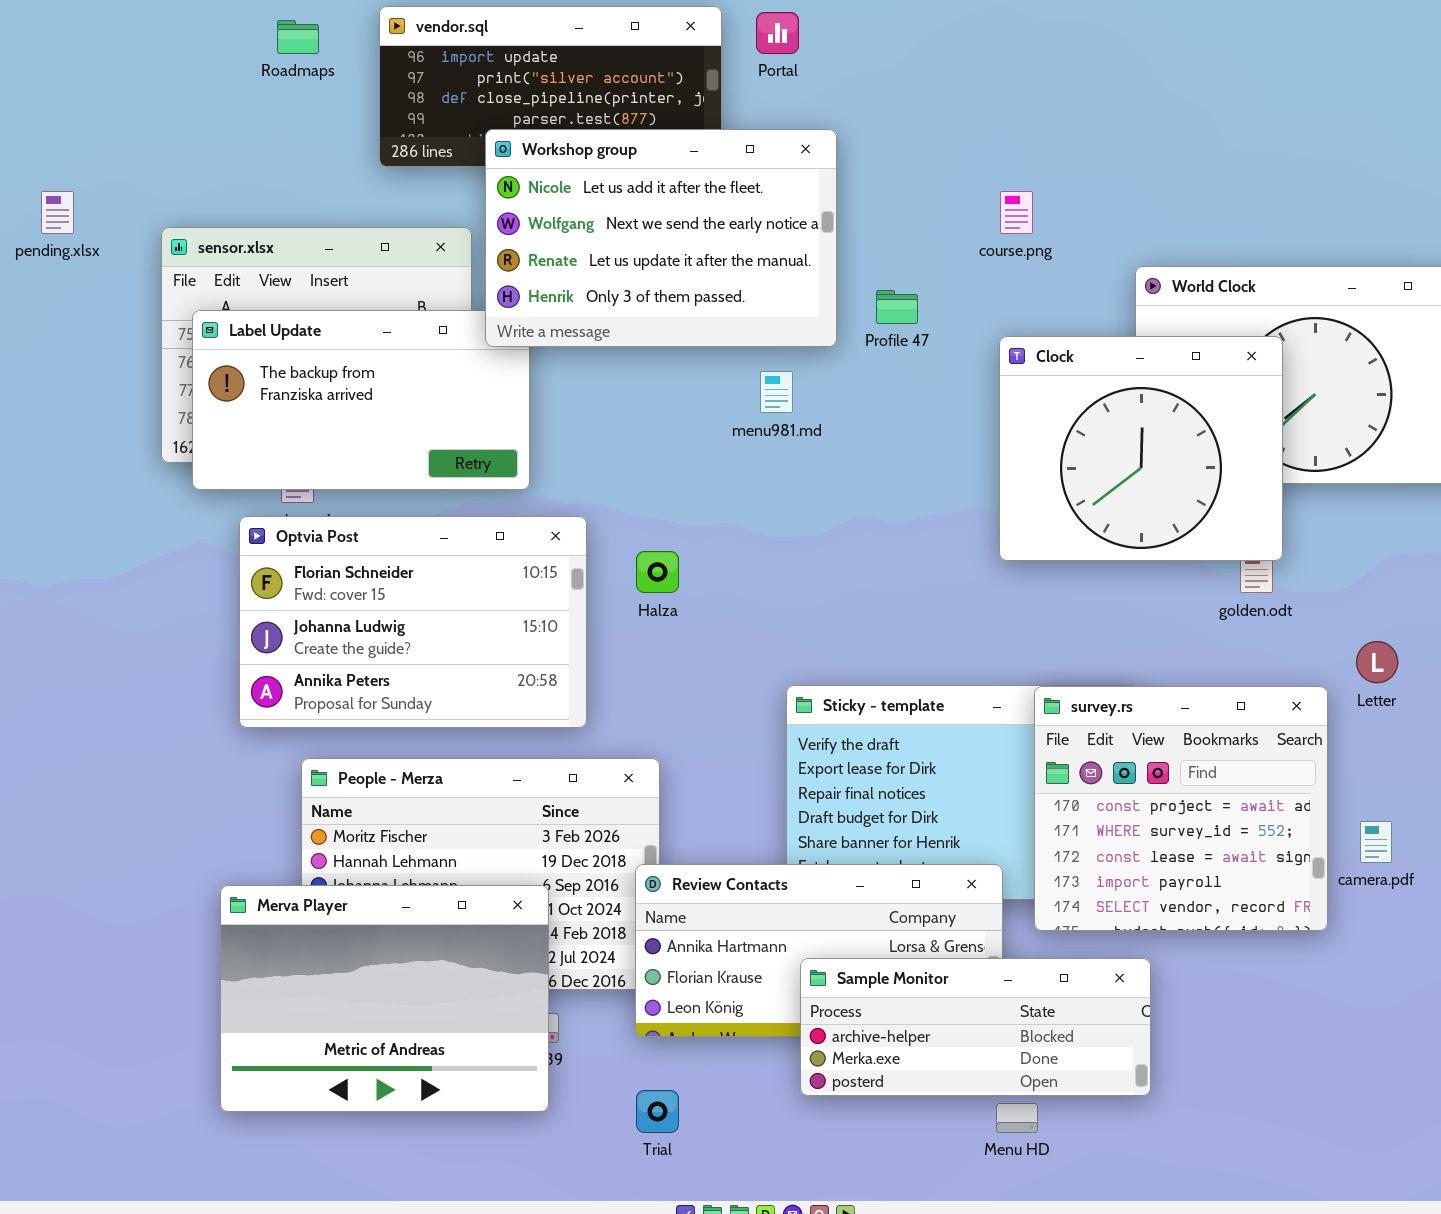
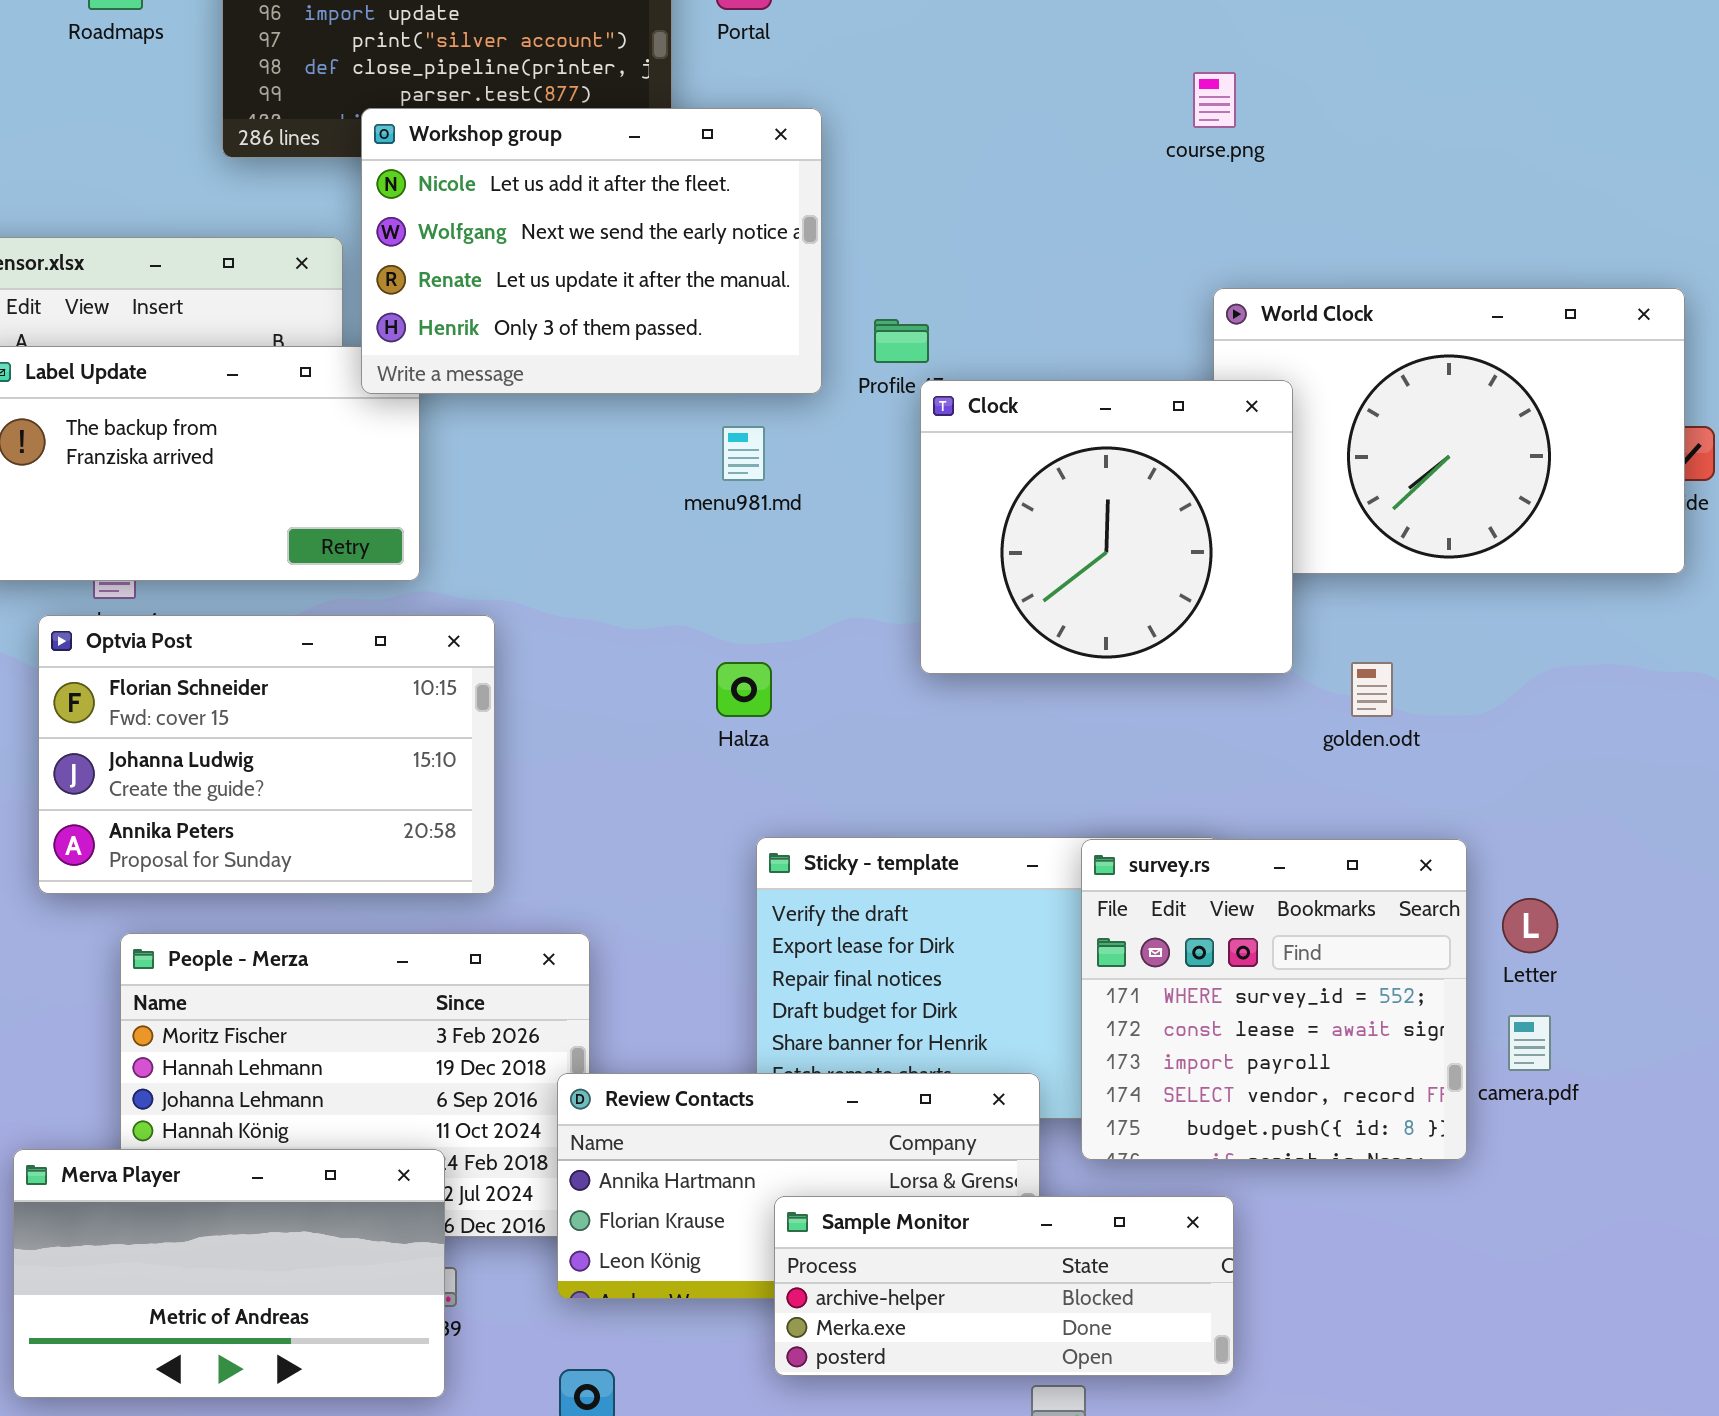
course.png: [1000,191,1033,234] -> [1193,72,1236,128], moved
Clock: [999,336,1283,561] -> [920,380,1293,674], moved
Halza: [636,551,679,593] -> [716,662,772,717], moved
Letter: [1356,641,1398,683] -> [1502,898,1558,953], moved
survey.rs: [1034,686,1328,931] -> [1081,839,1467,1160], scrolled down 1 row
Merva Player: [220,885,549,1112] -> [13,1149,445,1398], resized

